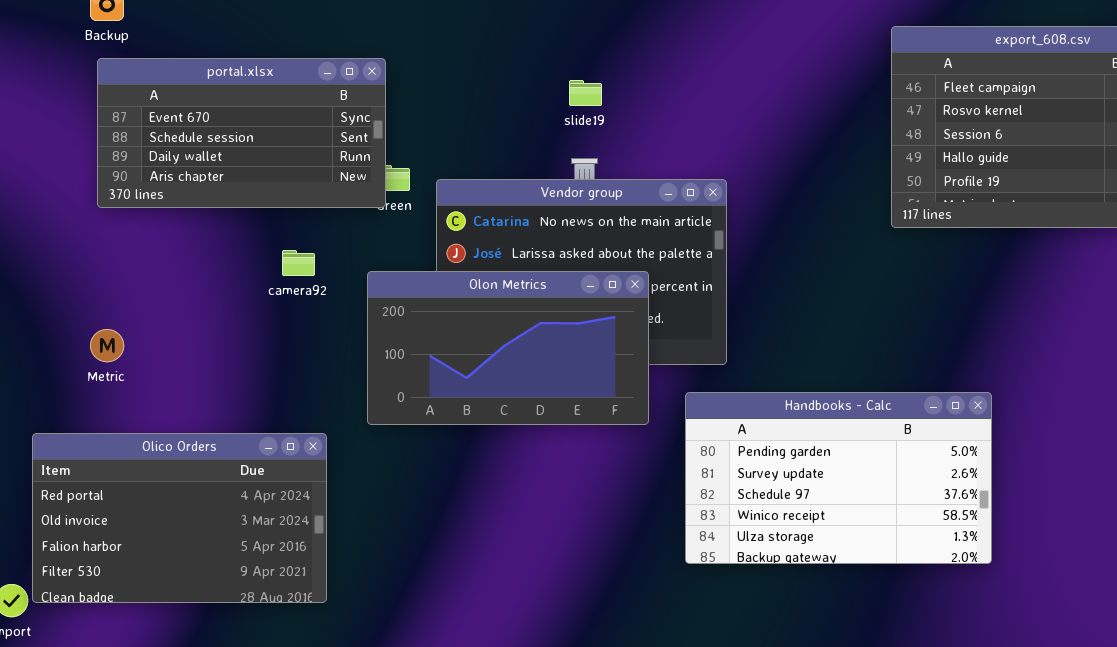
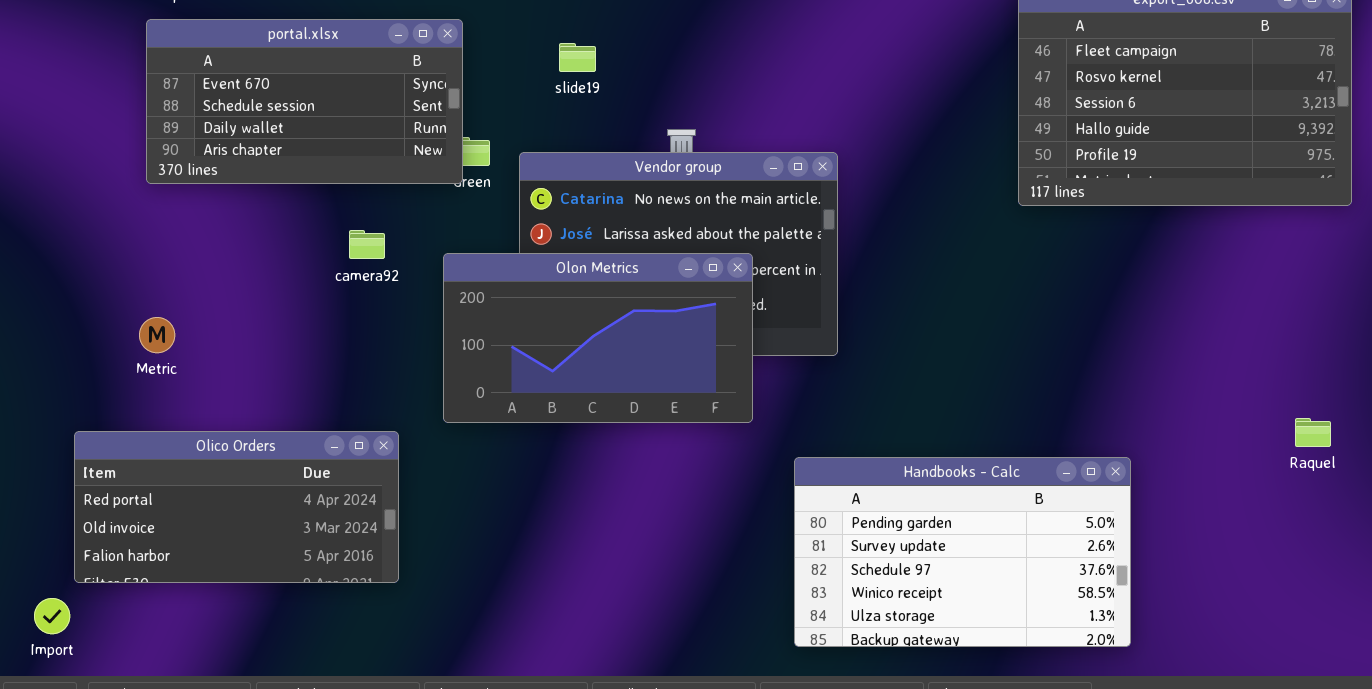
slide19: [569,80,602,106] -> [559,43,596,72], moved
Handbooks - Calc: [685,392,992,564] -> [794,457,1131,647], moved
Olico Orders: [32,433,327,603] -> [74,431,399,583], resized

